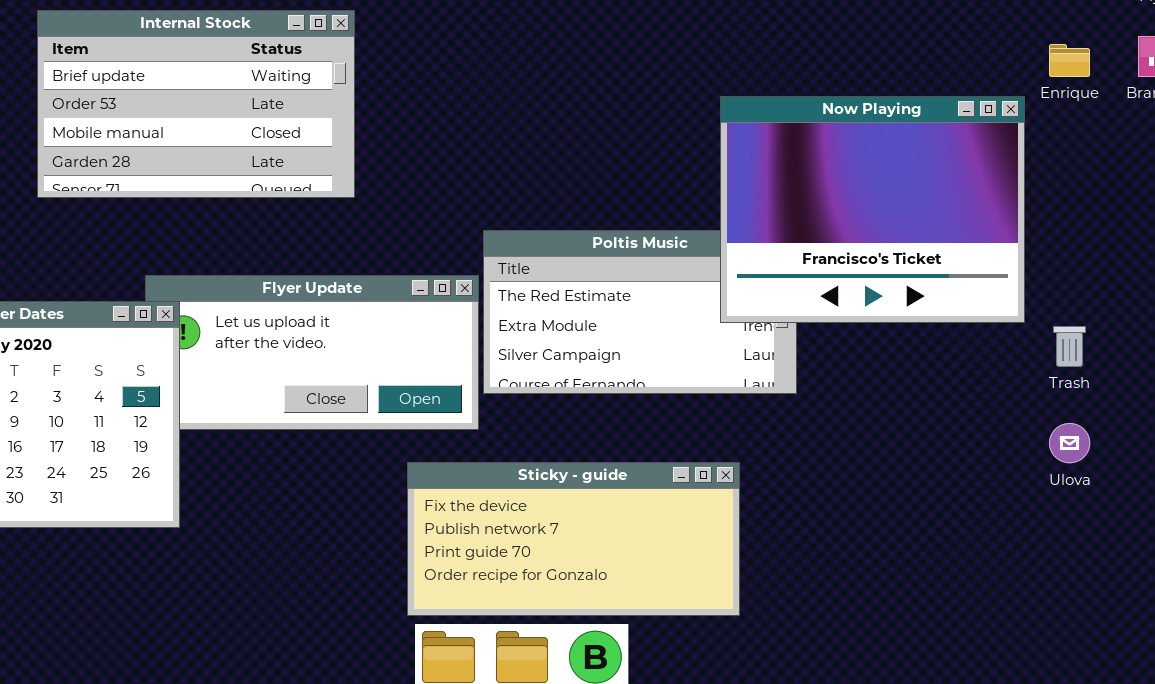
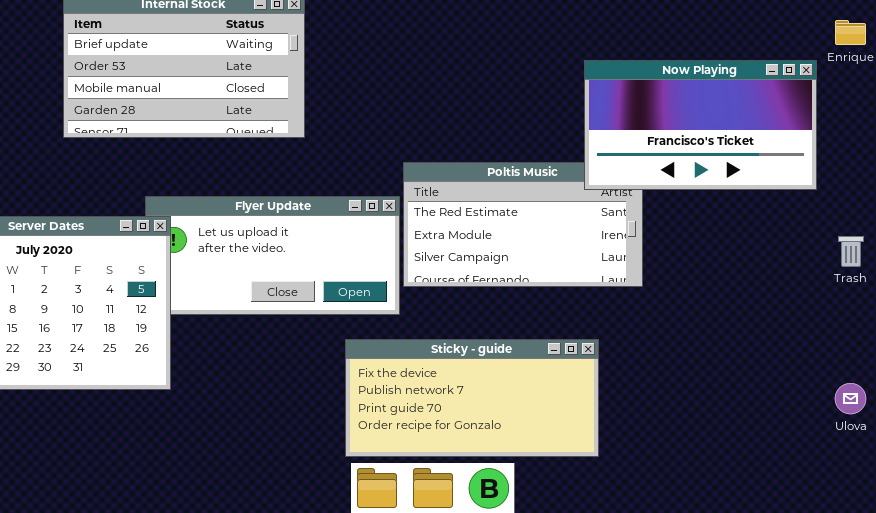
Now Playing: [720,96,1025,323] -> [584,60,817,190], resized
Ulova: [1049,423,1090,463] -> [835,383,866,414], moved

